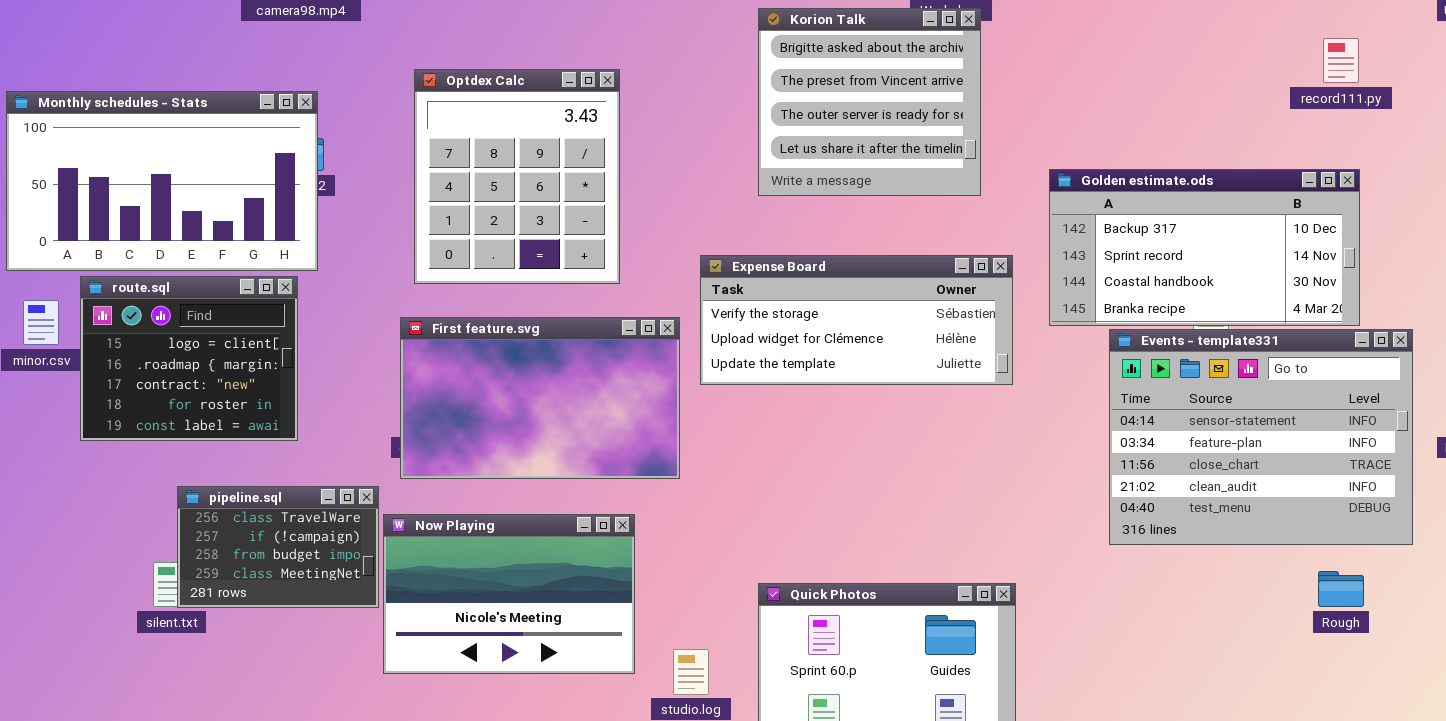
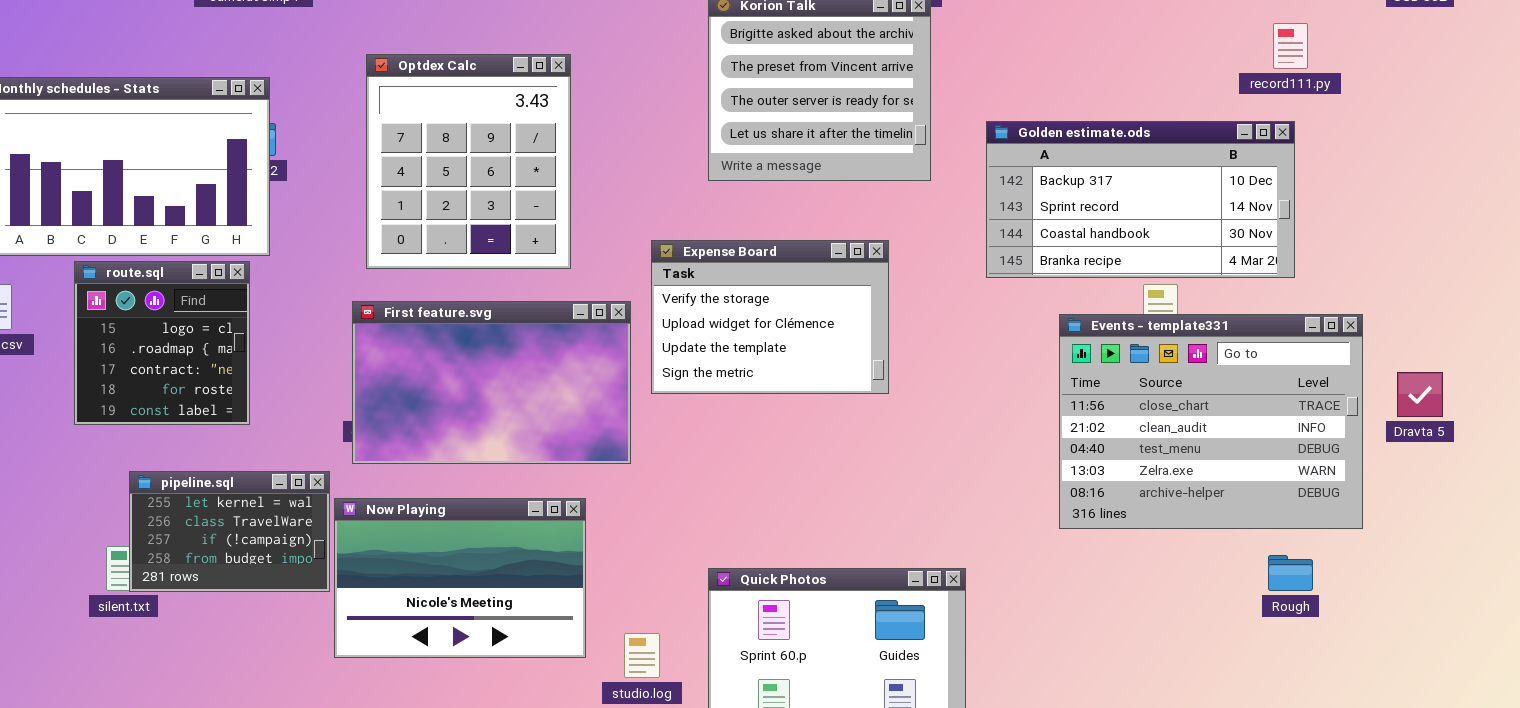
Golden estimate.ods: [1049,169,1360,326] -> [986,121,1295,278], moved
Expense Board: [700,255,1013,385] -> [651,240,889,394], resized
route.sql: [80,276,298,441] -> [74,261,250,425], resized
Events - template331: [1109,329,1413,545] -> [1059,314,1363,529], scrolled down 2 rows
pipeline.sql: [177,486,379,608] -> [129,471,330,592], scrolled up 1 row

